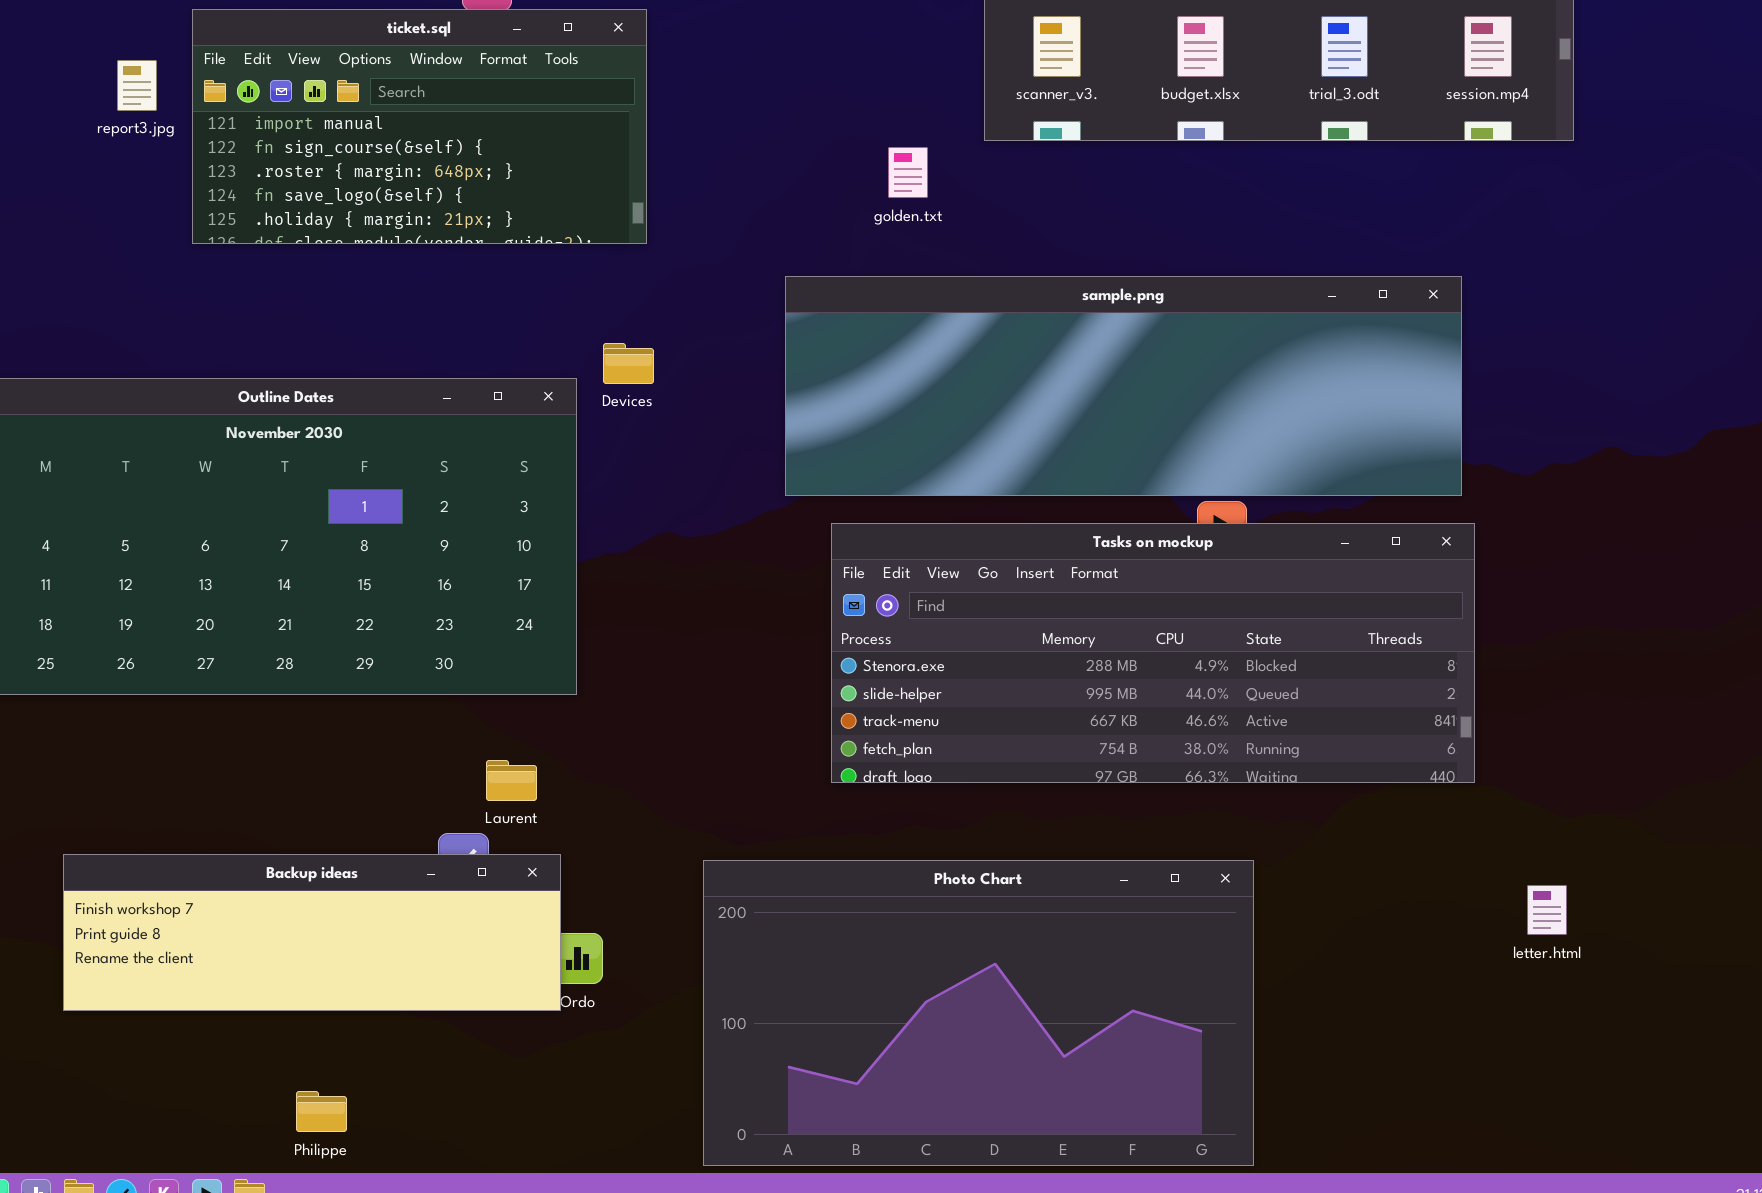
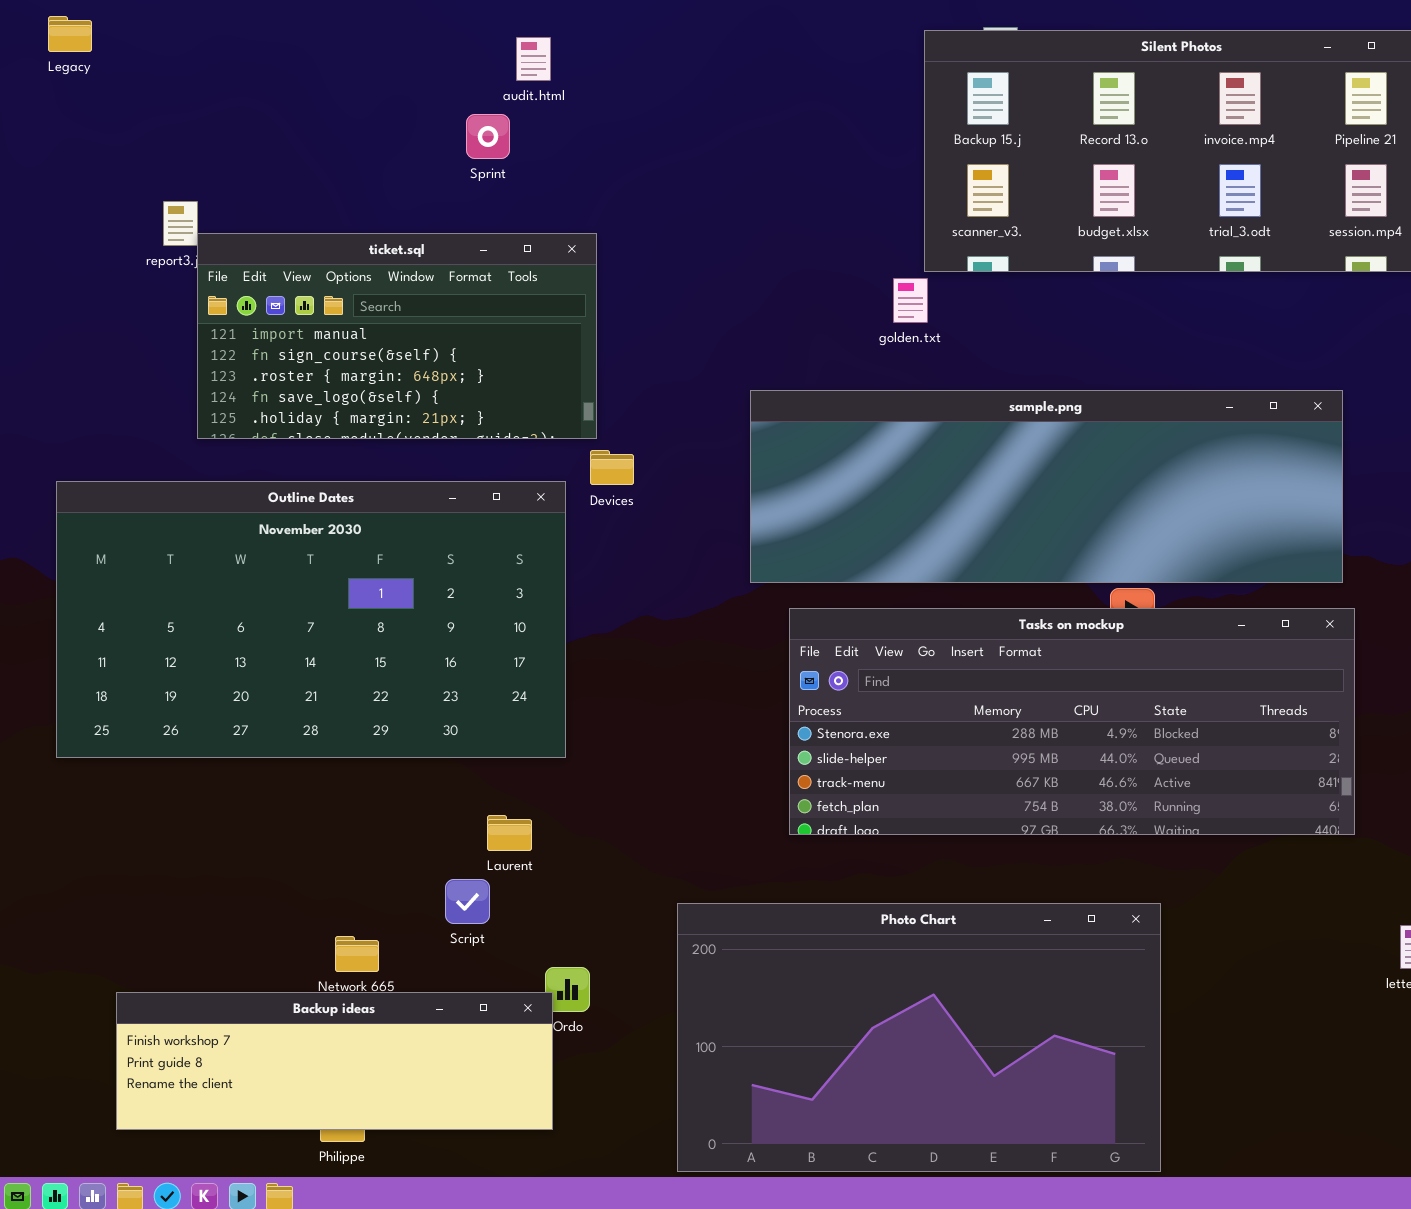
ticket.sql: [192,9,647,244] -> [197,233,597,439], moved
golden.txt: [888,147,928,198] -> [893,278,928,323], moved
Backup ideas: [63,854,561,1011] -> [116,992,553,1130], moved

